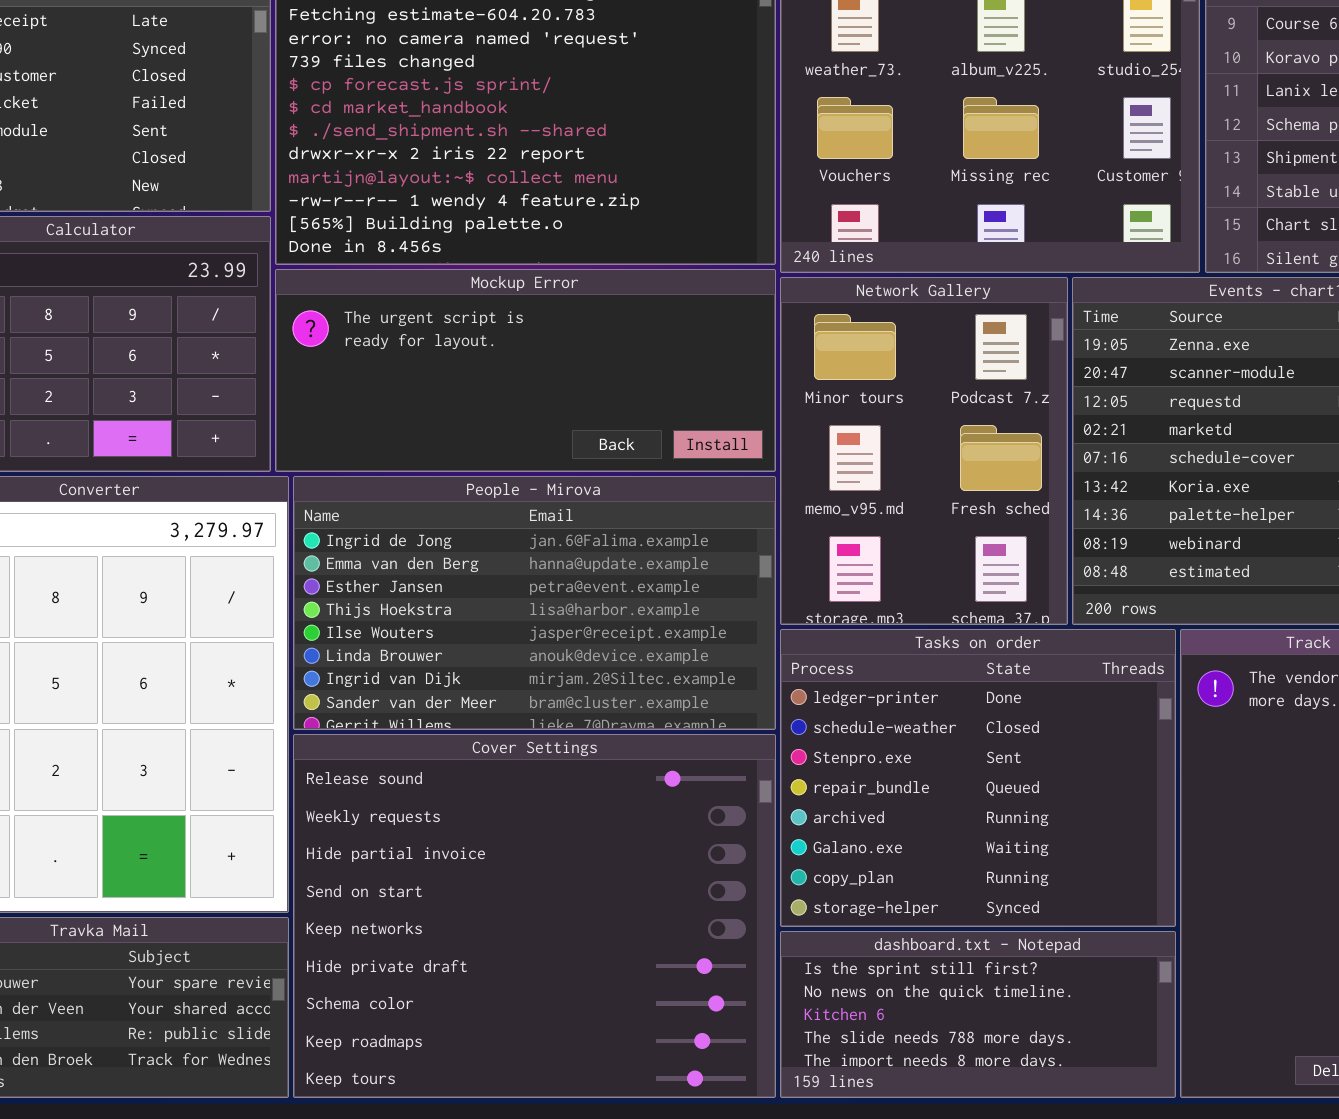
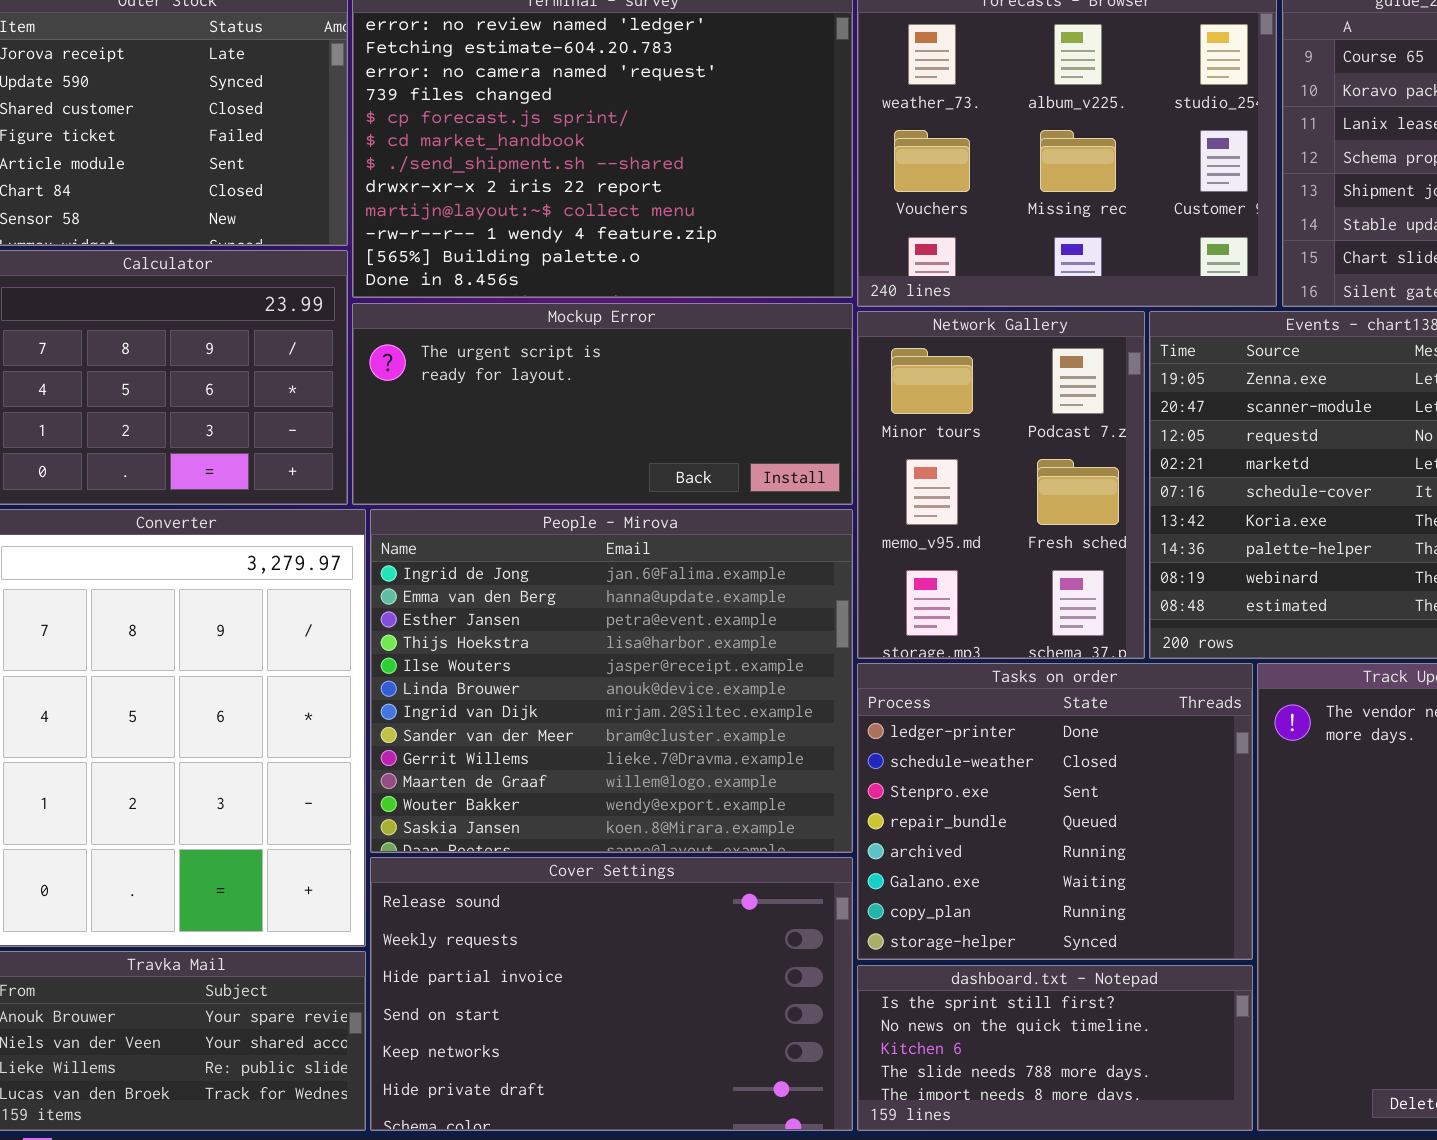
People - Mirova: [293,476,776,730] -> [370,509,853,853], resized
Cover Settings: [293,734,776,1098] -> [370,857,853,1131], resized

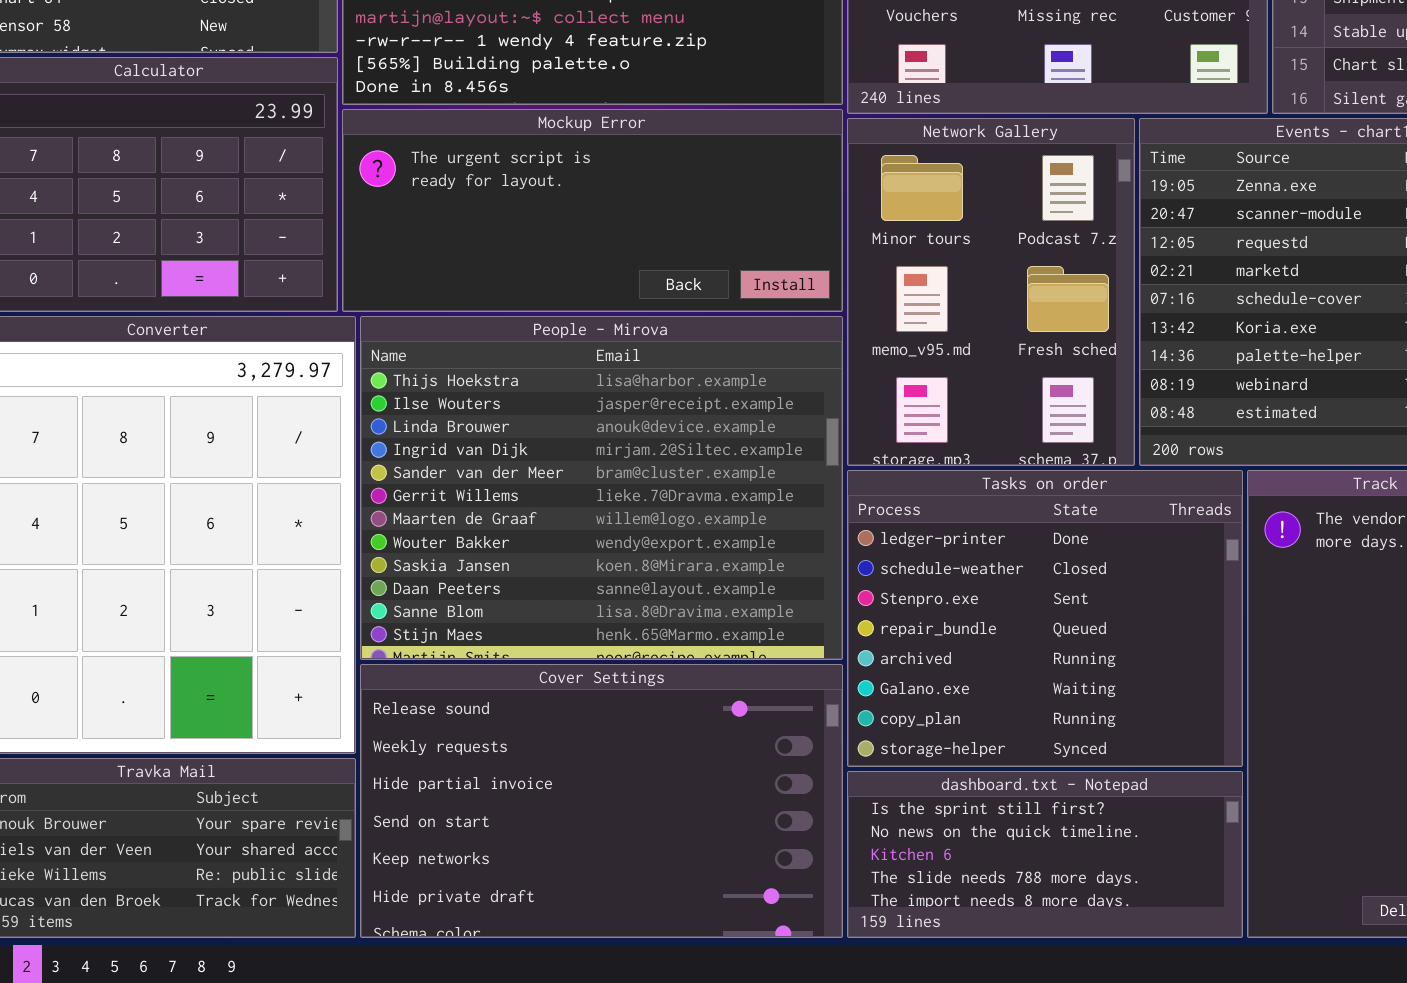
People - Mirova: [370,509,853,853] -> [360,316,843,660], scrolled down 3 rows

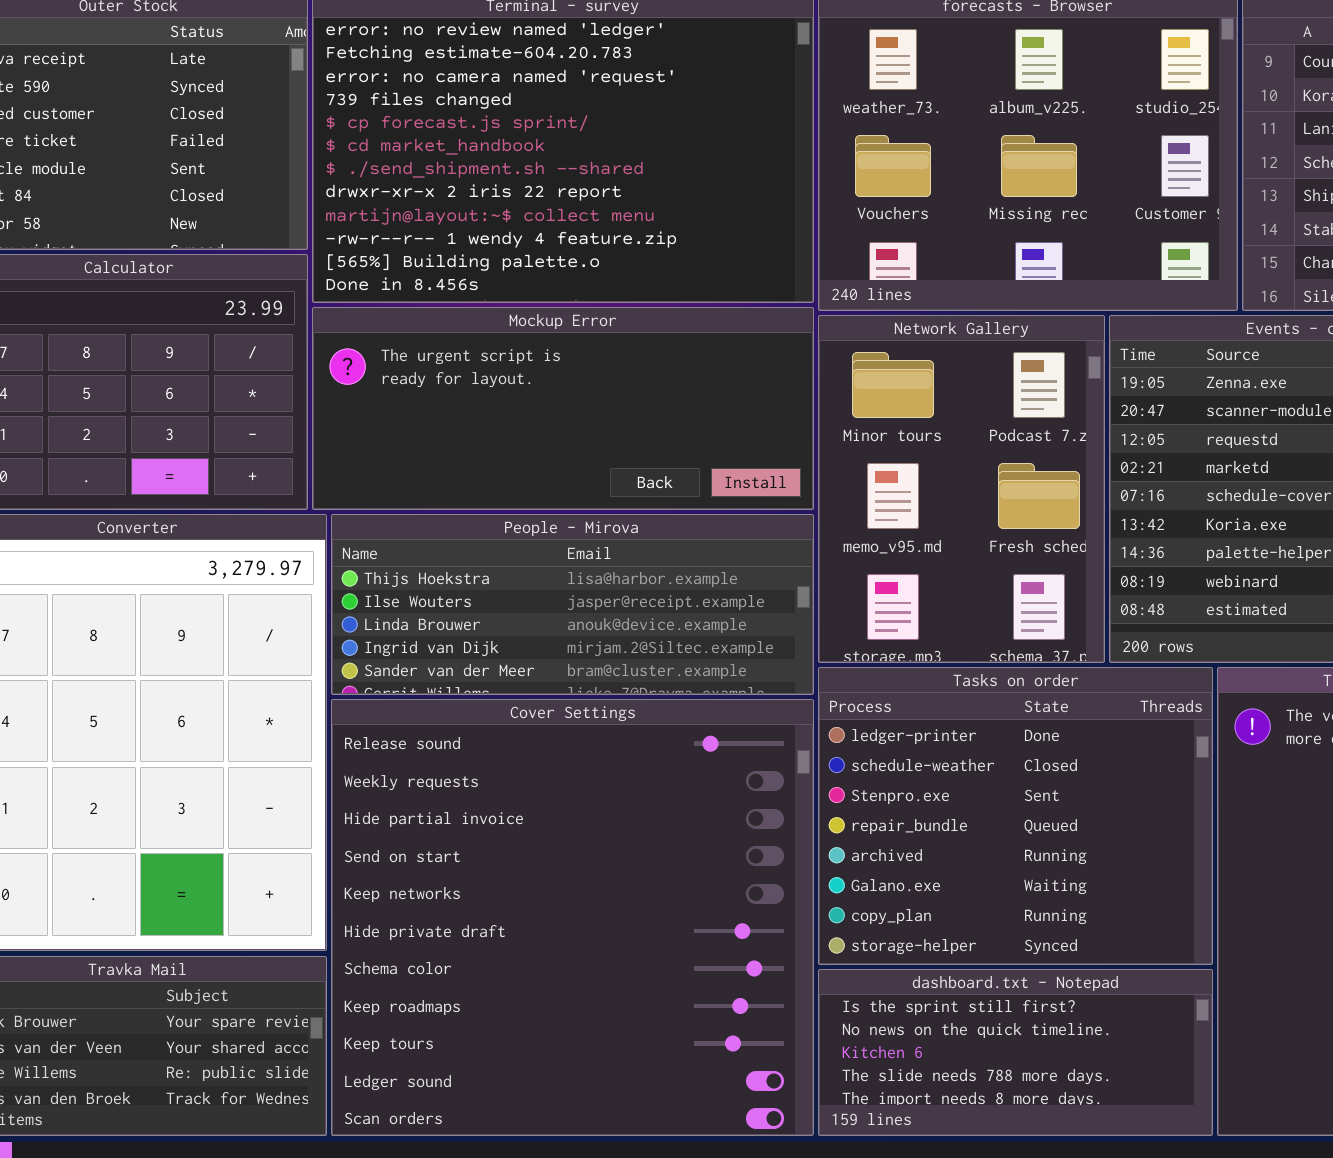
People - Mirova: [360,316,843,660] -> [331,514,814,695], resized
Cover Settings: [360,664,843,938] -> [331,699,814,1136], resized

